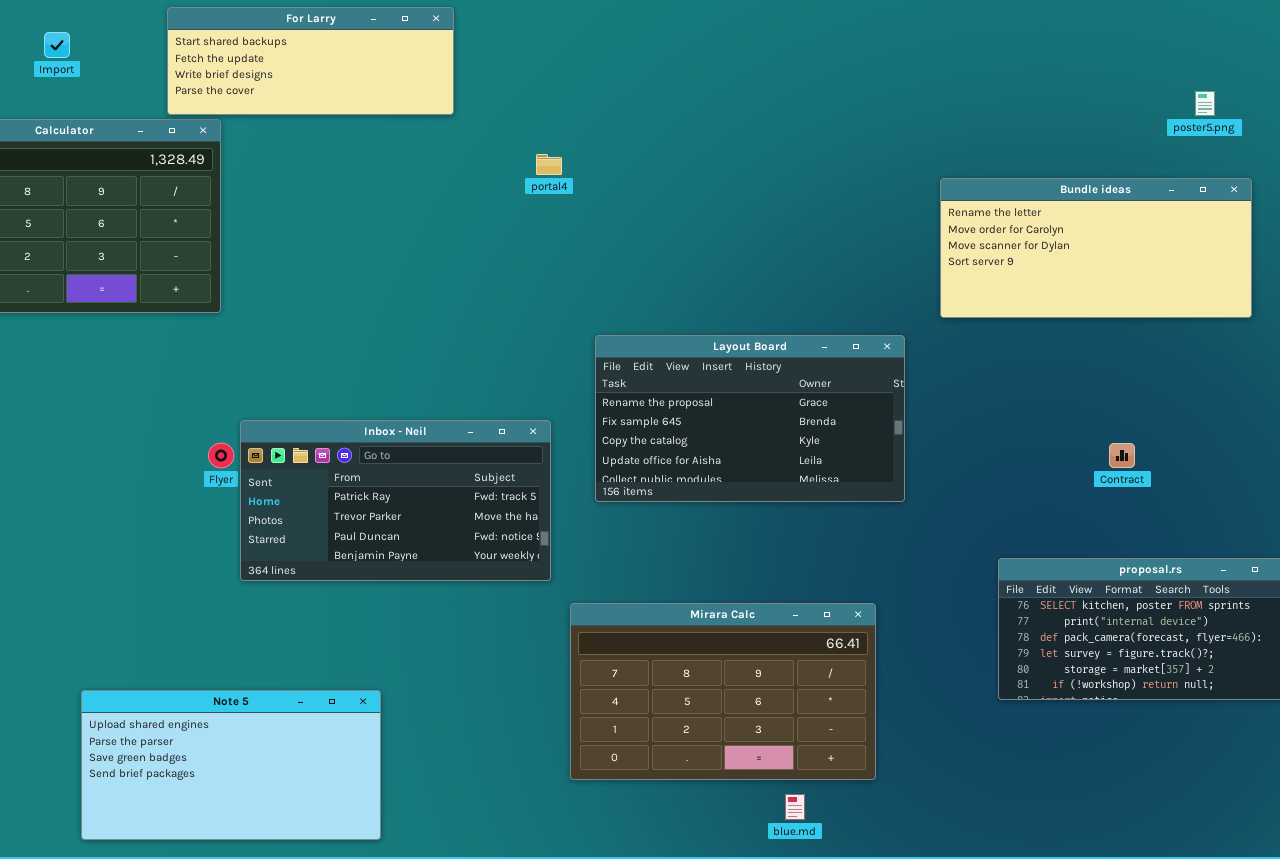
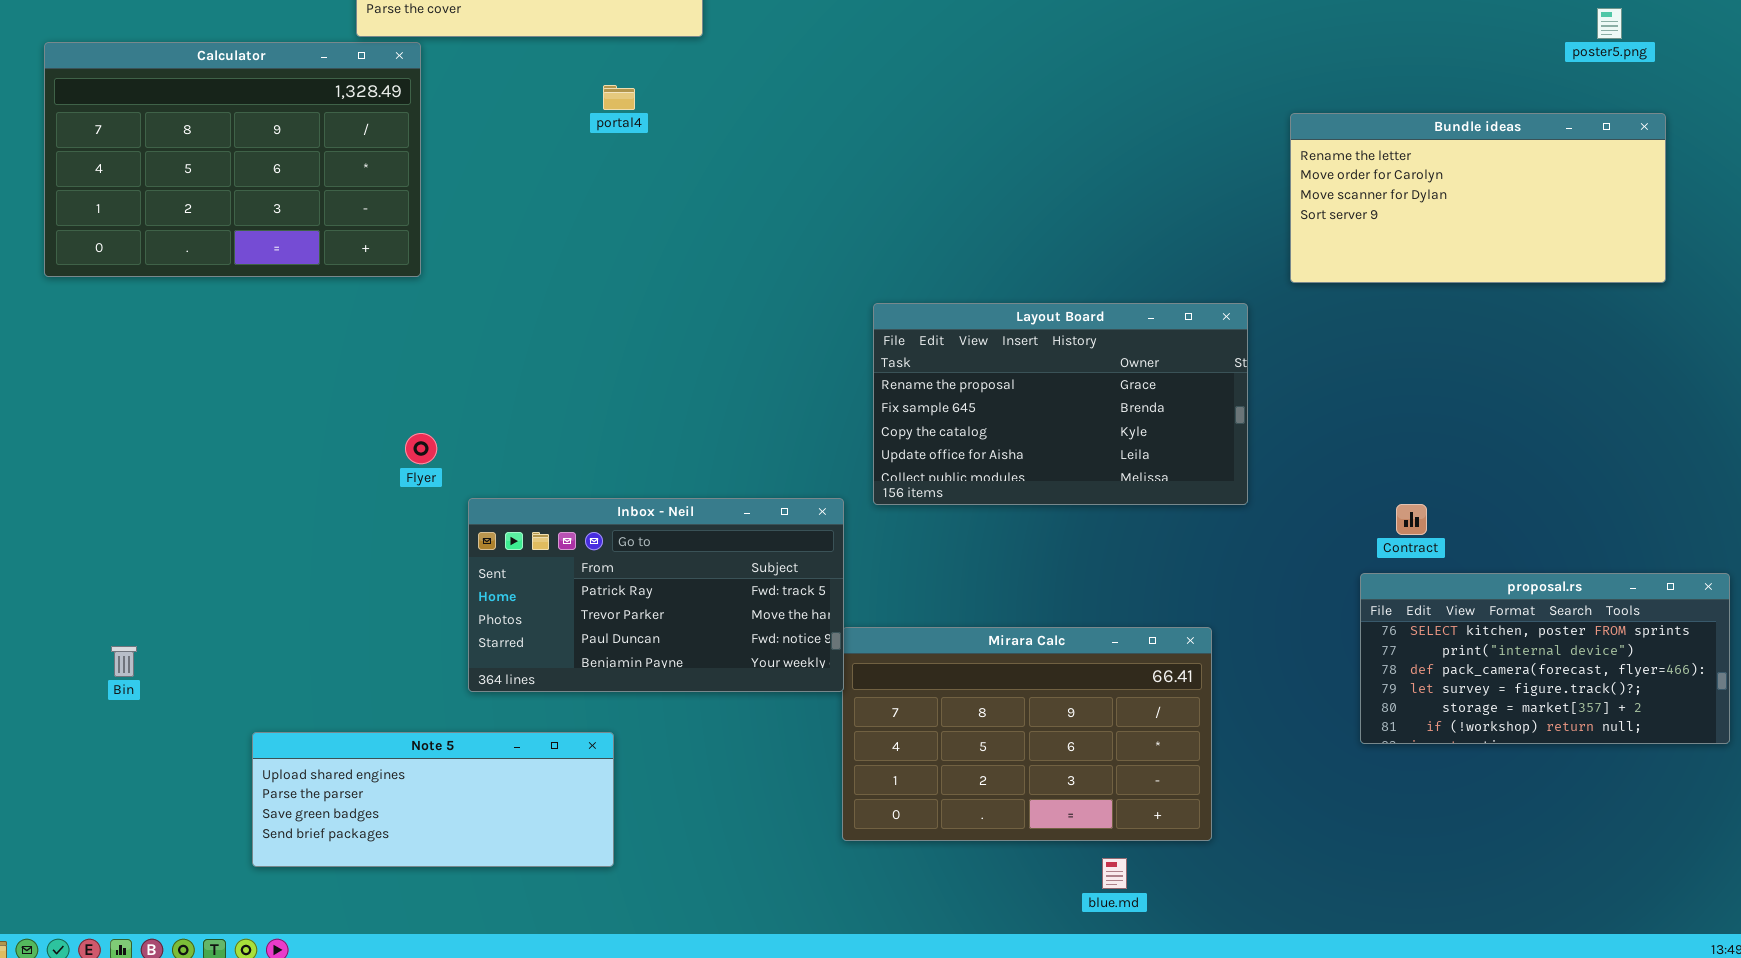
portal4: [536,154,562,175] -> [603,85,635,110], moved
Inbox - Neil: [240,420,551,581] -> [468,498,844,692], moved
Contract: [1109,443,1135,468] -> [1396,504,1427,535], moved
Note 5: [81,690,381,840] -> [252,732,614,867], resized

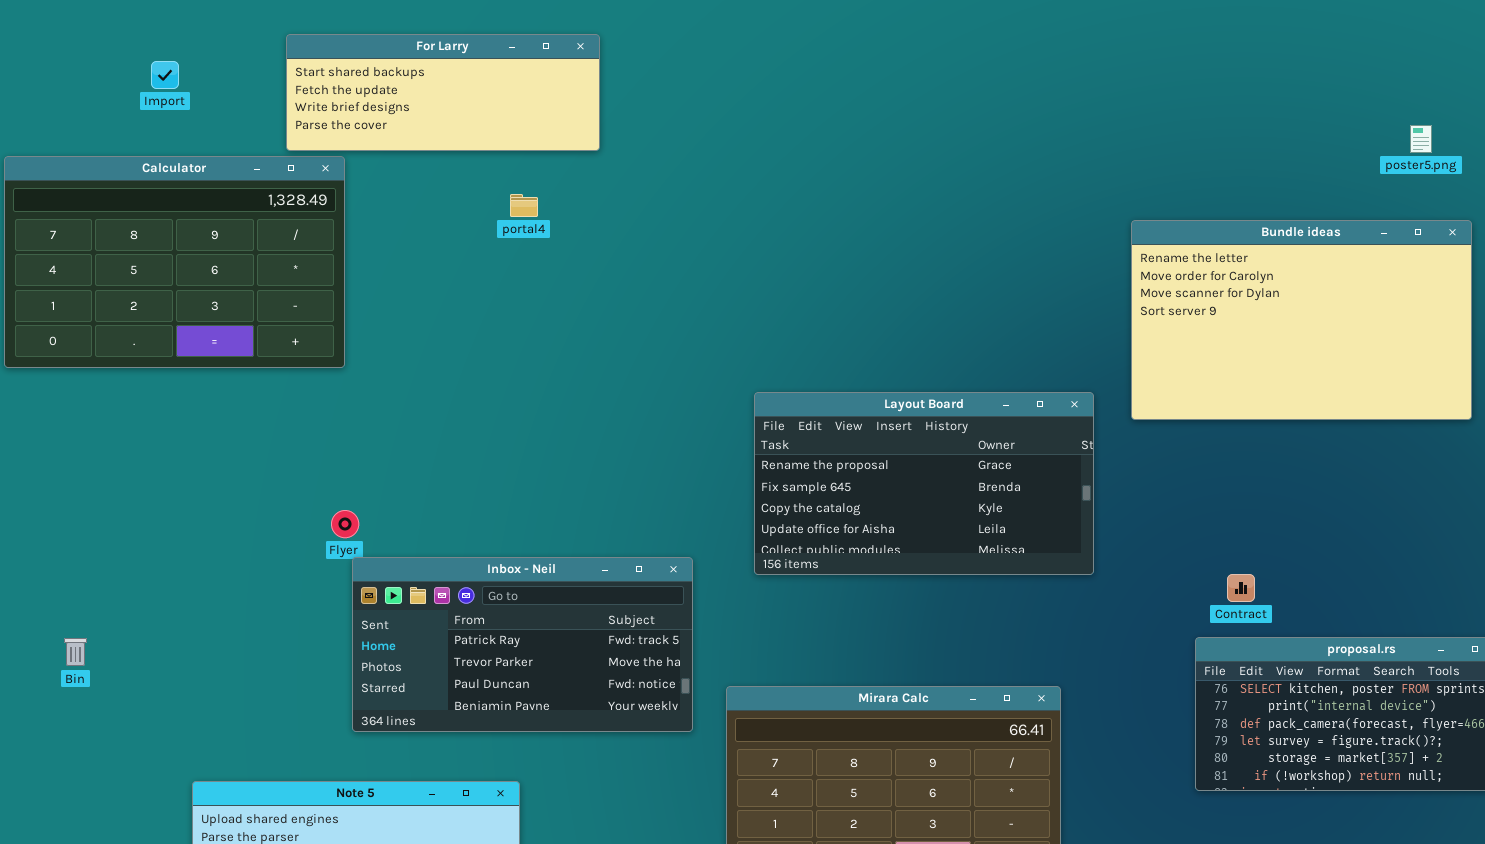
Bundle ideas: [1290,113,1666,283] -> [1131,220,1472,420], resized
Inbox - Neil: [468,498,844,692] -> [352,557,693,732], moved
Bin: [111,646,137,677] -> [64,638,87,666], moved

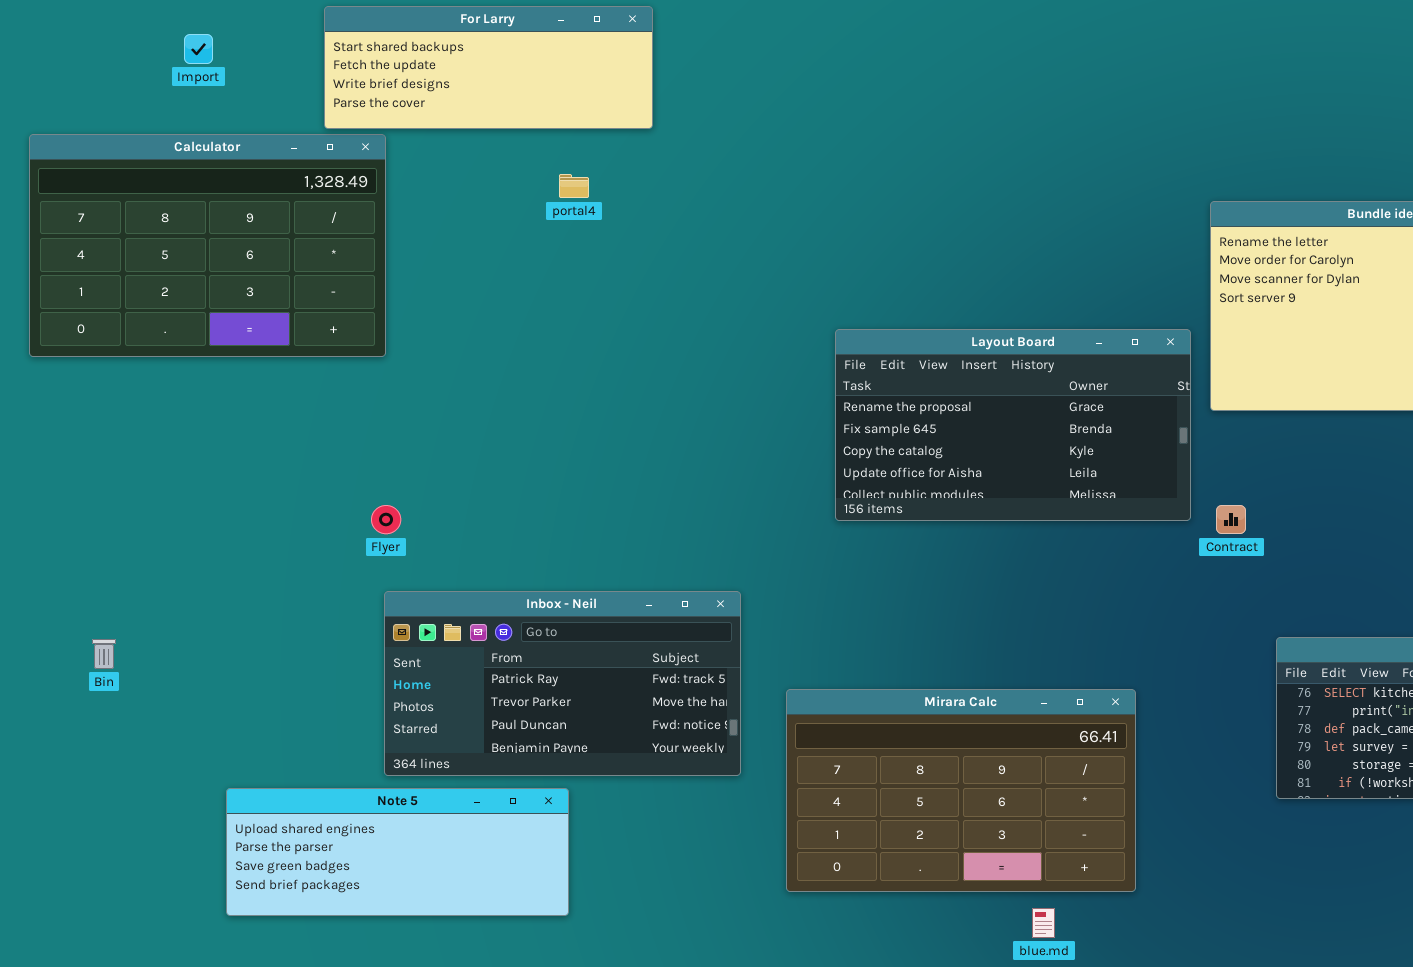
Layout Board: [754,392,1094,575] -> [835,329,1191,521], moved
Inbox - Neil: [352,557,693,732] -> [384,591,741,776], moved
Contract: [1227,574,1255,602] -> [1216,505,1246,534], moved

